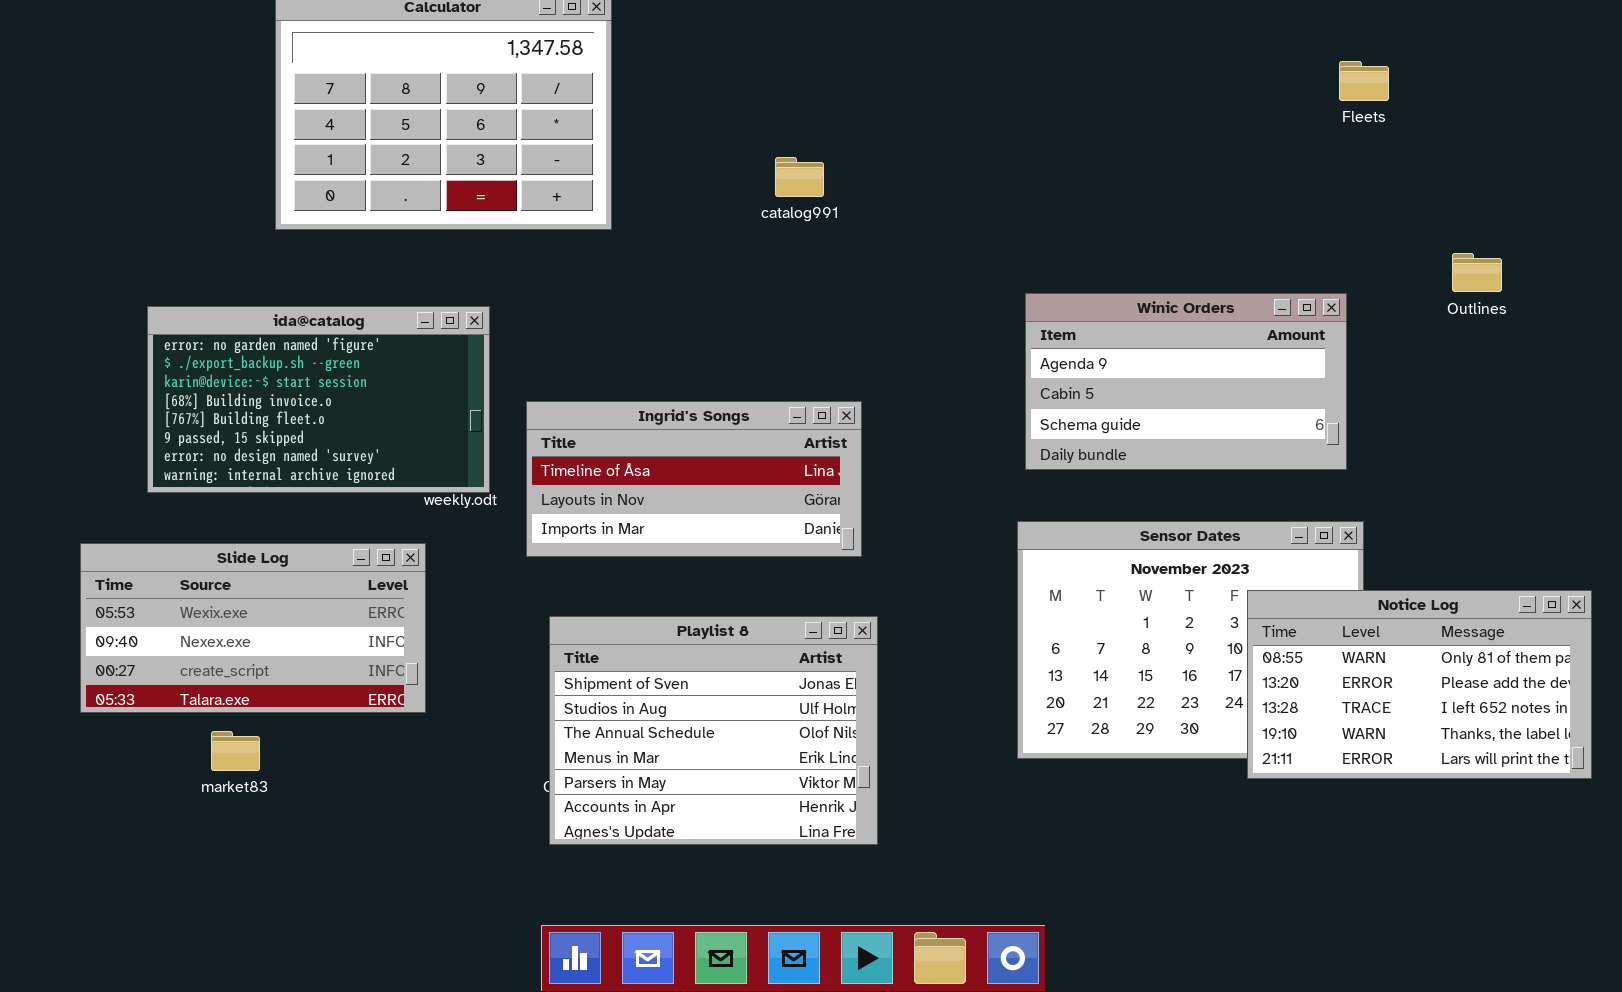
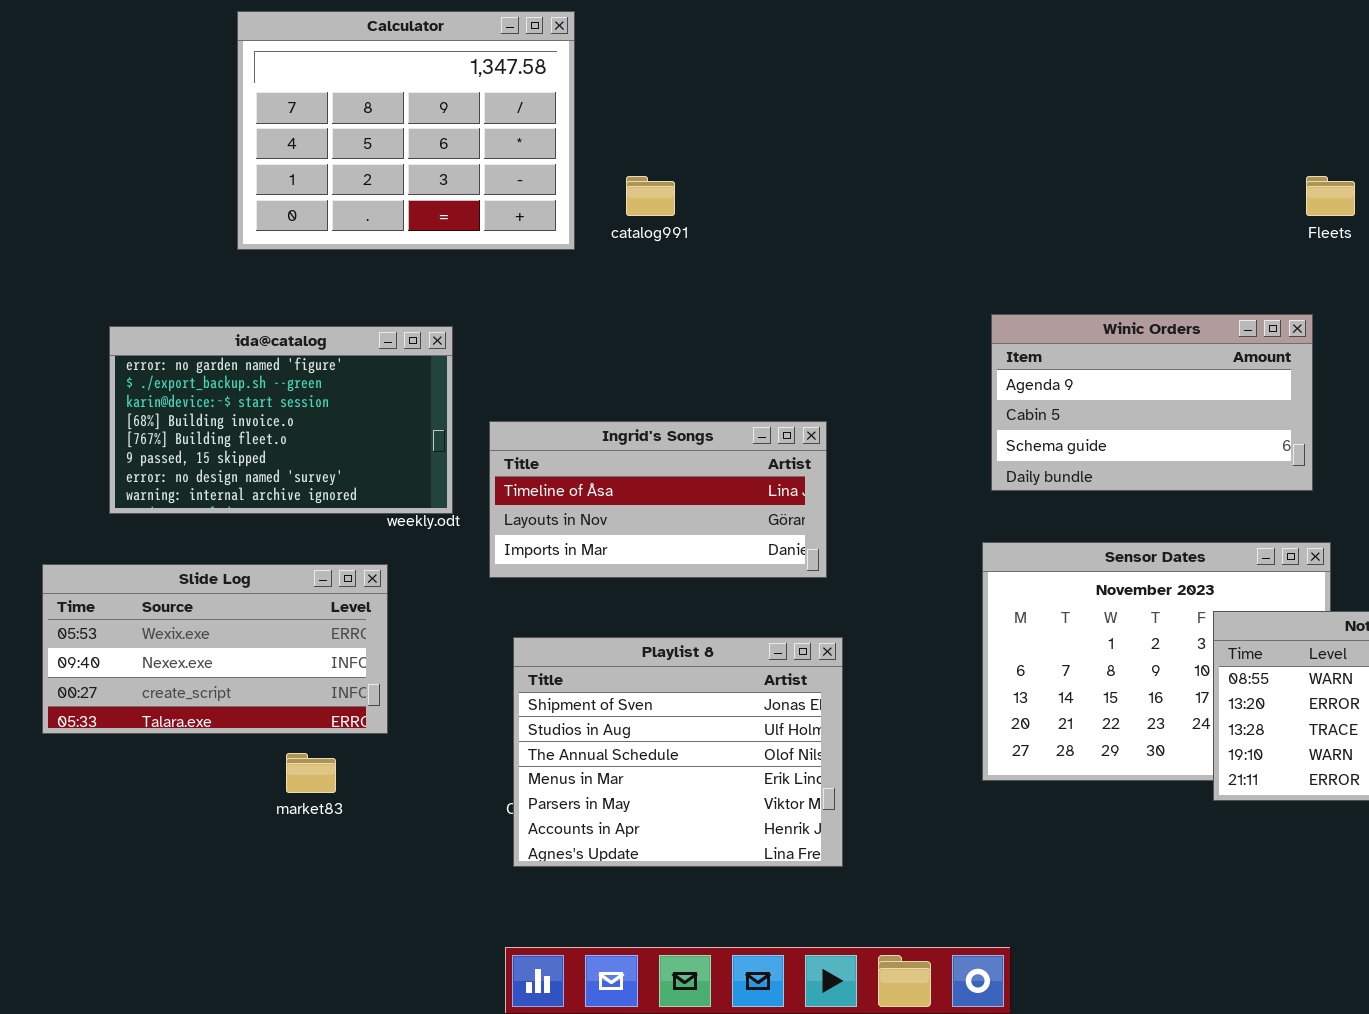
Fleets: [1339,61,1389,101] -> [1306,176,1355,216], moved
catalog991: [775,157,824,197] -> [626,176,675,216], moved
market83: [211,731,260,771] -> [286,753,336,793], moved

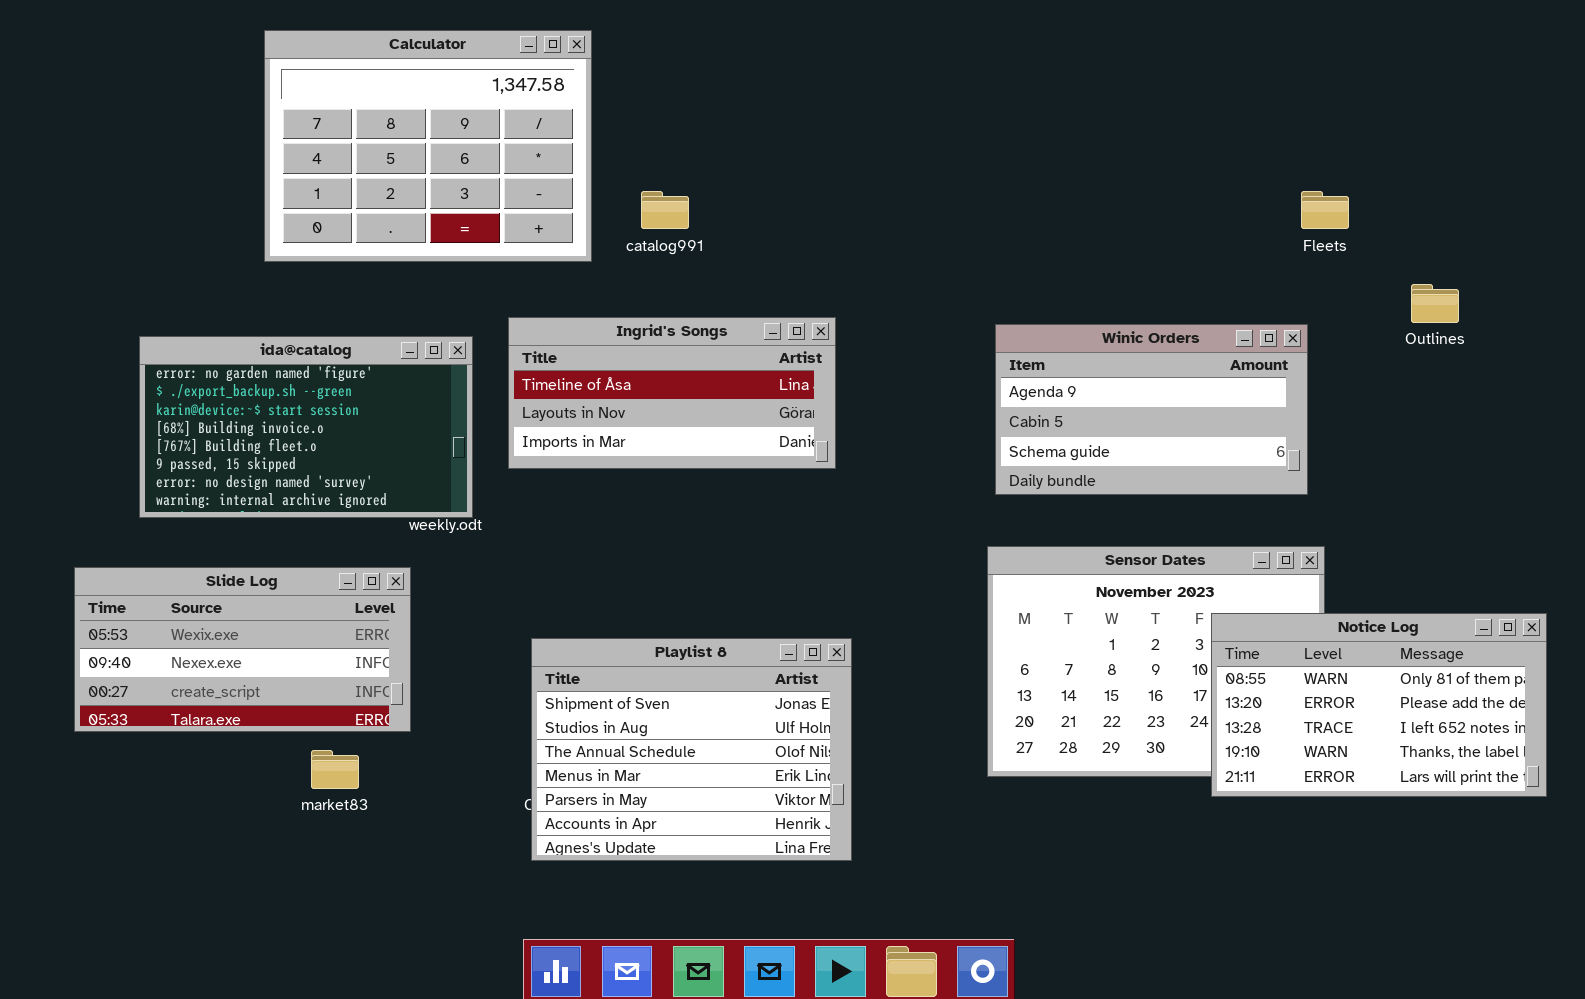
Ingrid's Songs: [489,421,827,578] -> [508,317,836,469], moved

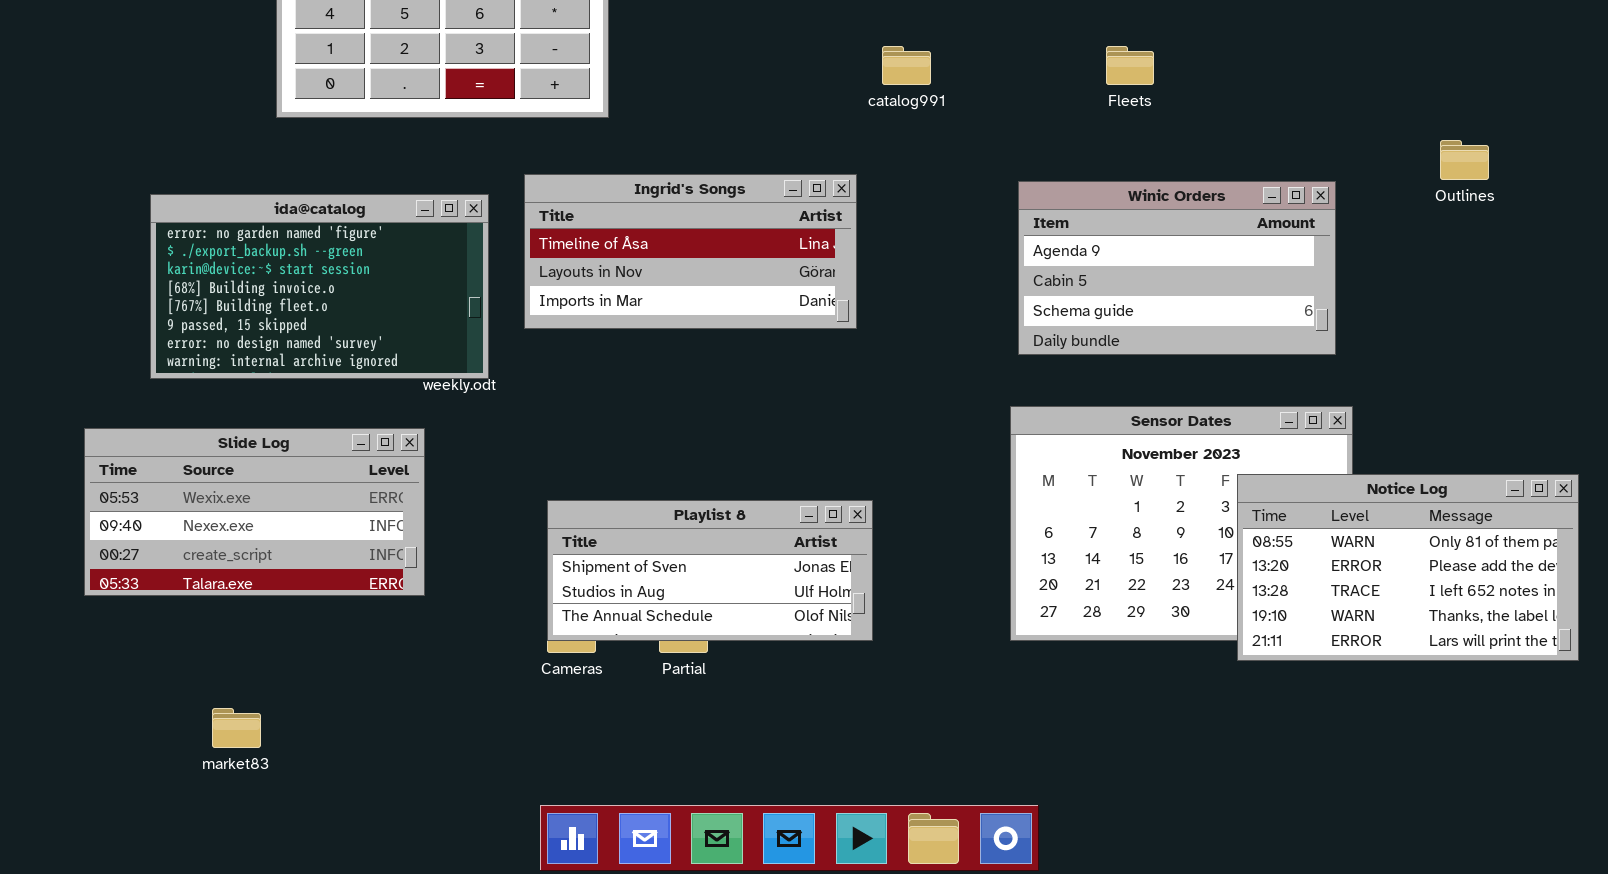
catalog991: [641,191,689,229] -> [882,46,931,85], moved
Fleets: [1301,191,1349,229] -> [1106,46,1154,85], moved
Playlist 8: [531,638,852,861] -> [547,500,873,641], resized
market83: [311,750,359,789] -> [212,708,261,748], moved

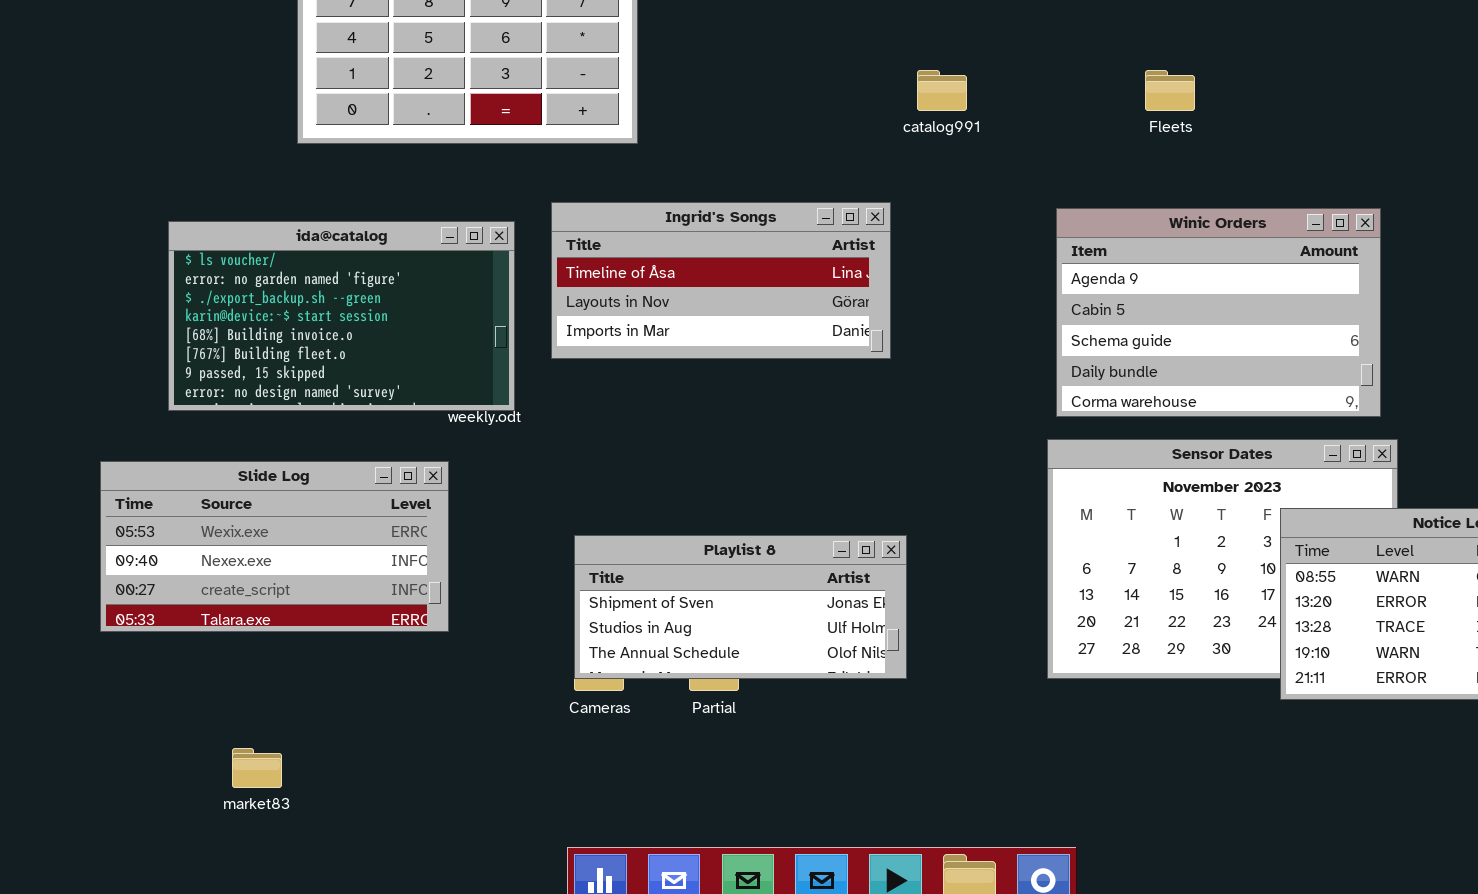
Winic Orders: [1018,181,1336,355] -> [1056,208,1381,417], resized
ida@catalog: [150,194,489,379] -> [168,221,515,411], scrolled up 1 row

